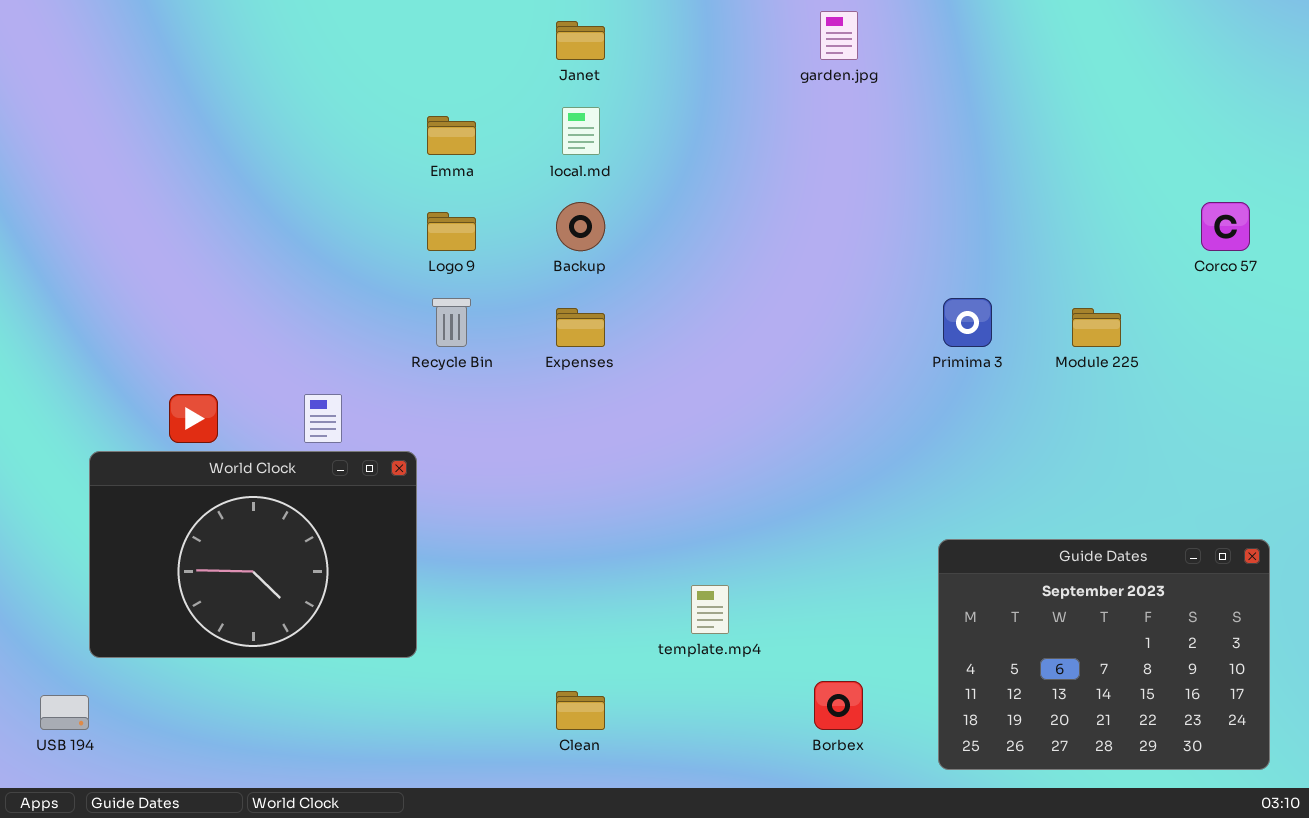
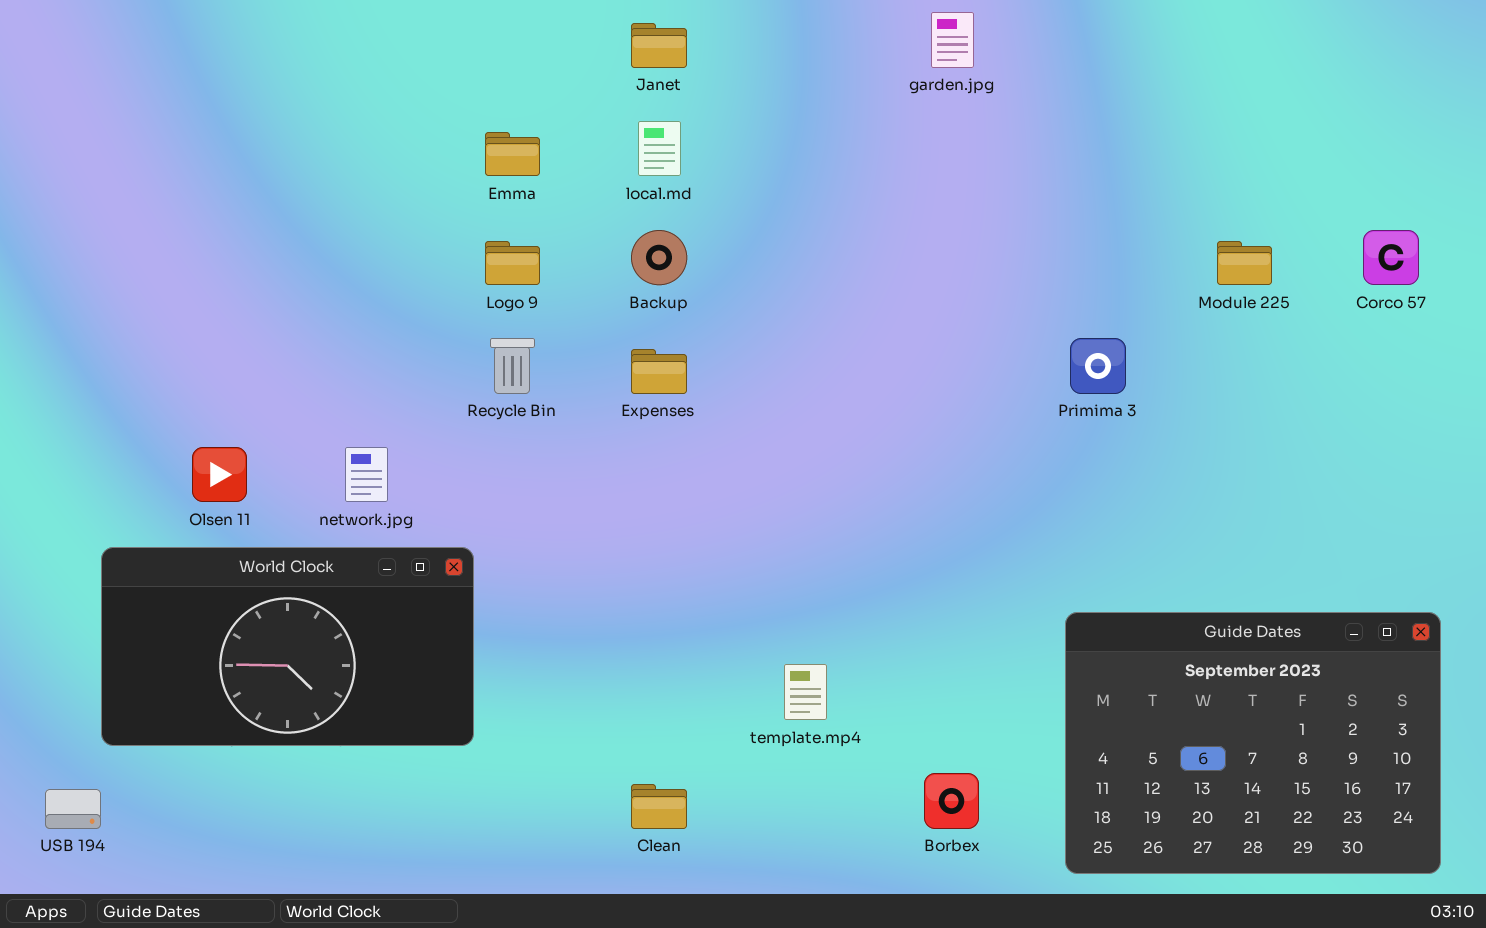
Module 225: [1072,308,1121,347] -> [1217,241,1272,285], moved
World Clock: [89,451,417,658] -> [101,547,474,746], resized

